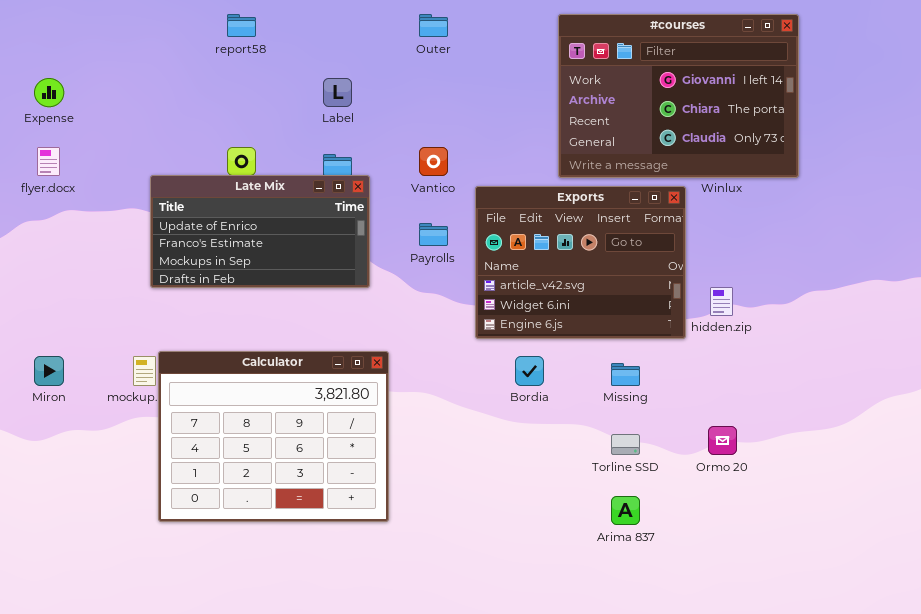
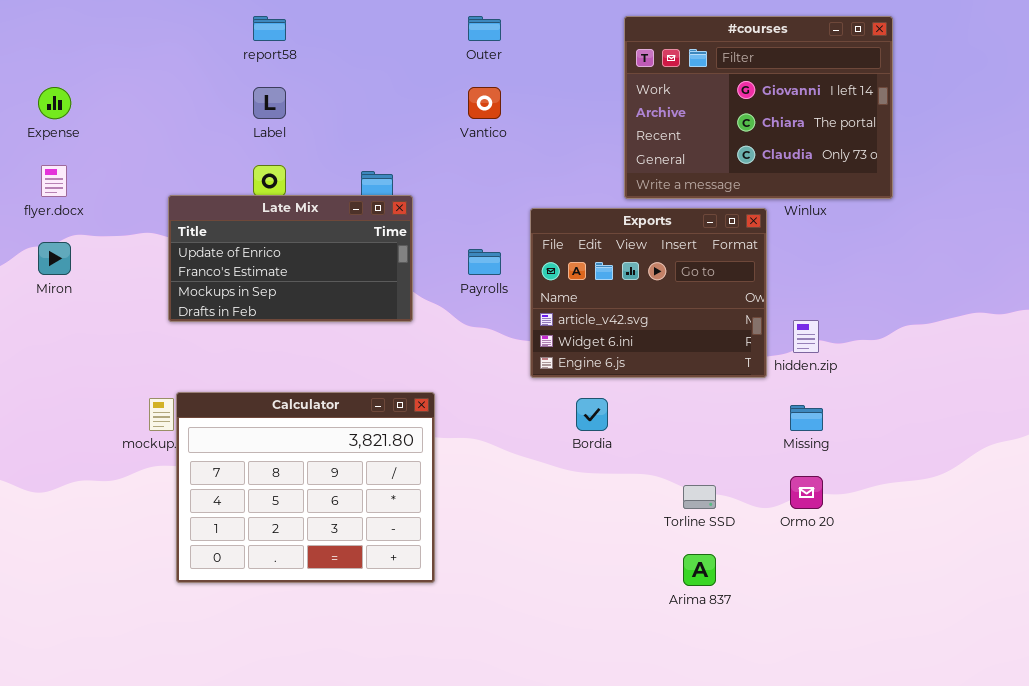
Label: [323,78,352,107] -> [253,87,286,119], moved
Vantico: [419,147,448,176] -> [468,87,501,119], moved
Miron: [34,356,64,386] -> [38,242,71,275], moved
Missing: [611,363,640,386] -> [790,405,823,431], moved

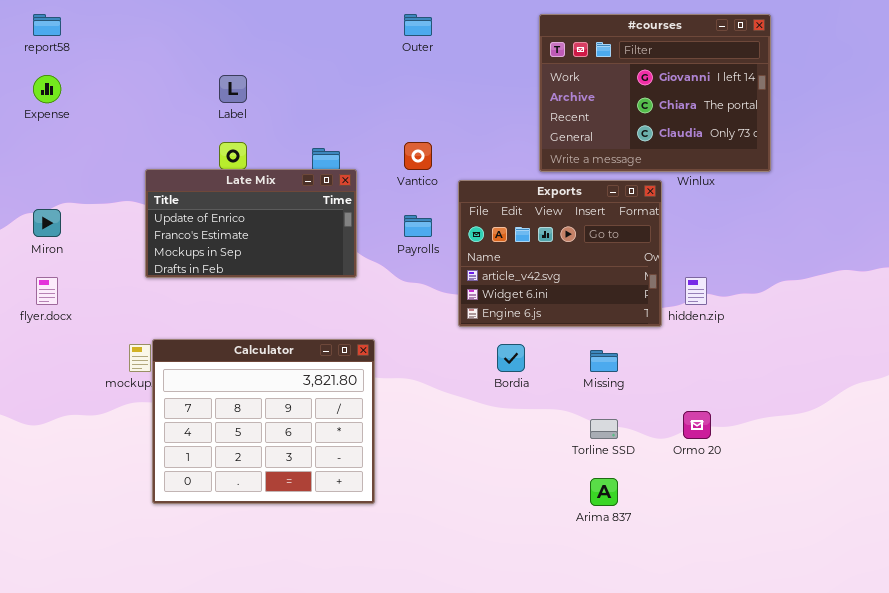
report58: [253,16,286,41] -> [33,14,61,36], moved
Vantico: [468,87,501,119] -> [404,142,432,170], moved
flyer.docx: [41,165,67,197] -> [36,277,58,305], moved
Missing: [790,405,823,431] -> [590,350,618,372], moved

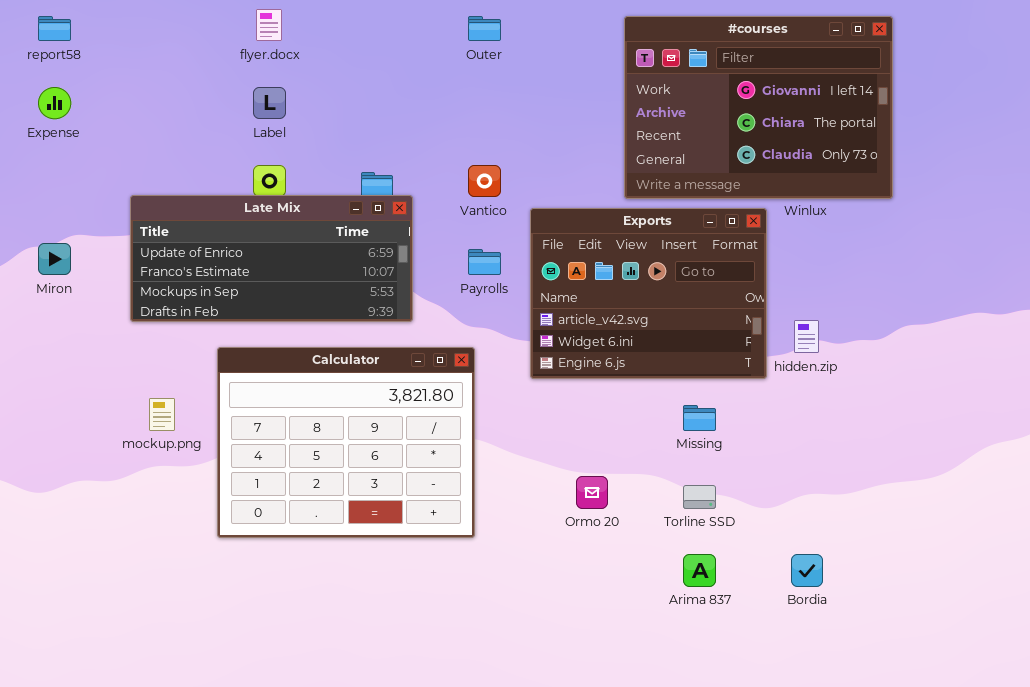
Late Mix: [145,169,357,278] -> [130,195,413,322], resized
flyer.docx: [36,277,58,305] -> [256,9,282,41], moved
Calculator: [152,339,375,504] -> [217,347,475,538], moved
Bordia: [497,344,525,372] -> [791,554,823,587], moved
Ormo 20: [683,411,711,439] -> [576,476,608,509], moved

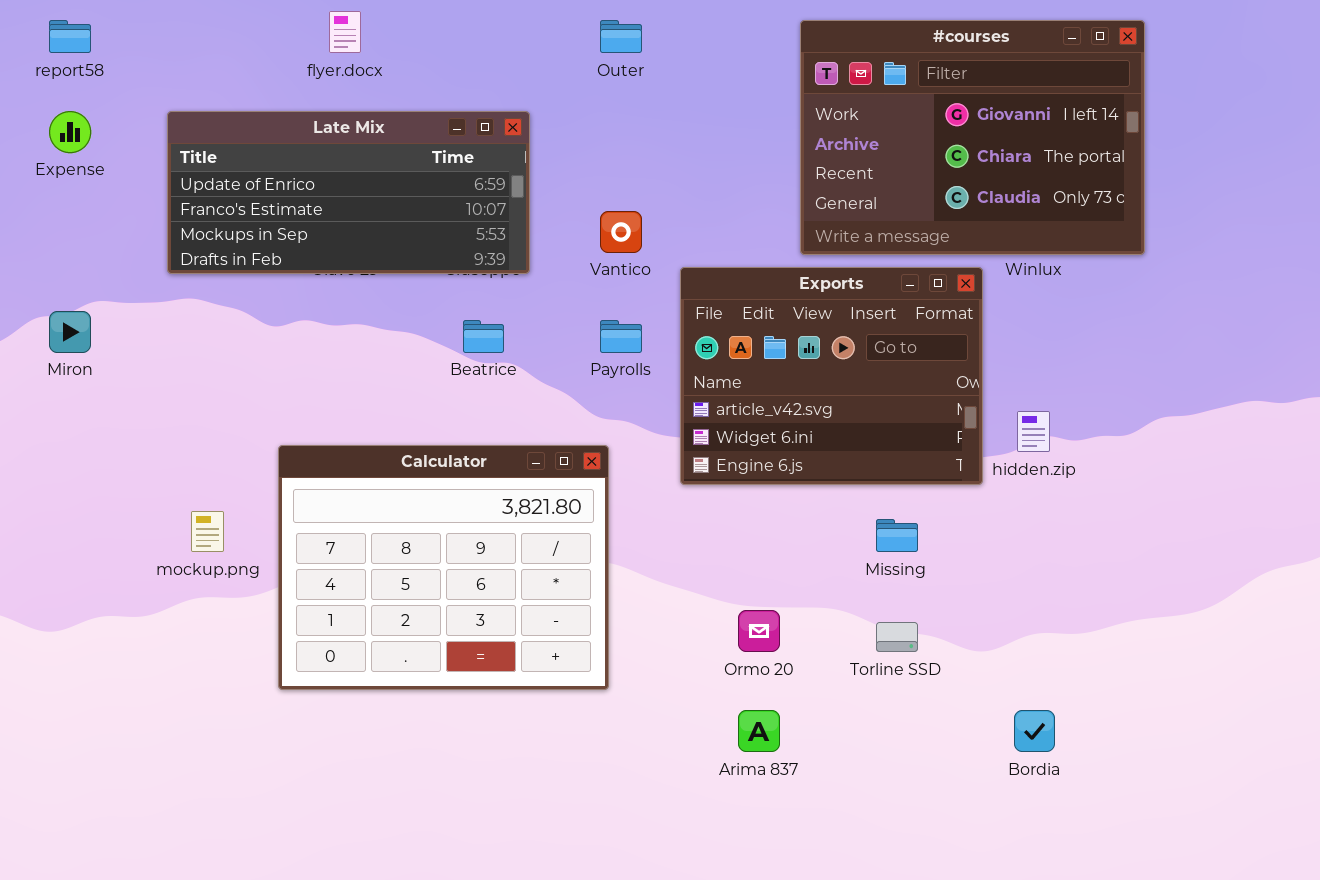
Late Mix: [130,195,413,322] -> [167,111,530,274], moved
Arima 837: [683,554,716,587] -> [738,710,780,752], moved

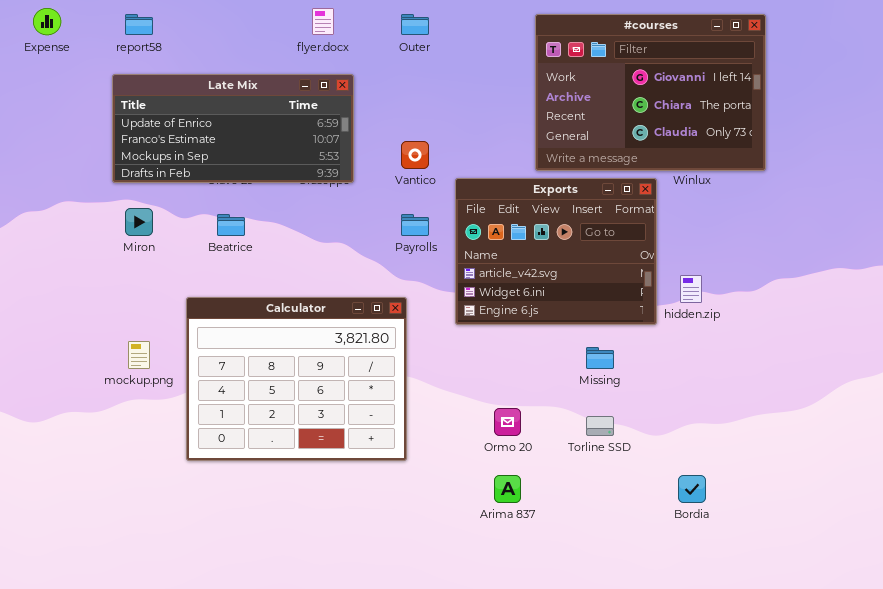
flyer.docx: [329,11,361,53] -> [312,8,334,35], moved
report58: [49,20,91,53] -> [125,14,153,35], moved
Expense: [49,111,91,153] -> [33,8,61,35], moved
Miron: [49,311,91,353] -> [125,208,153,236], moved
Beatrice: [463,320,504,353] -> [217,214,245,236], moved

